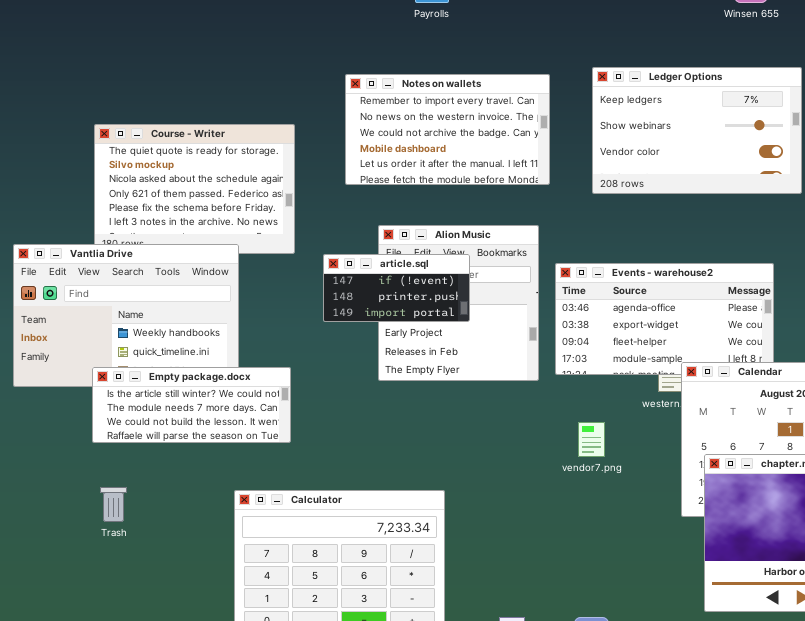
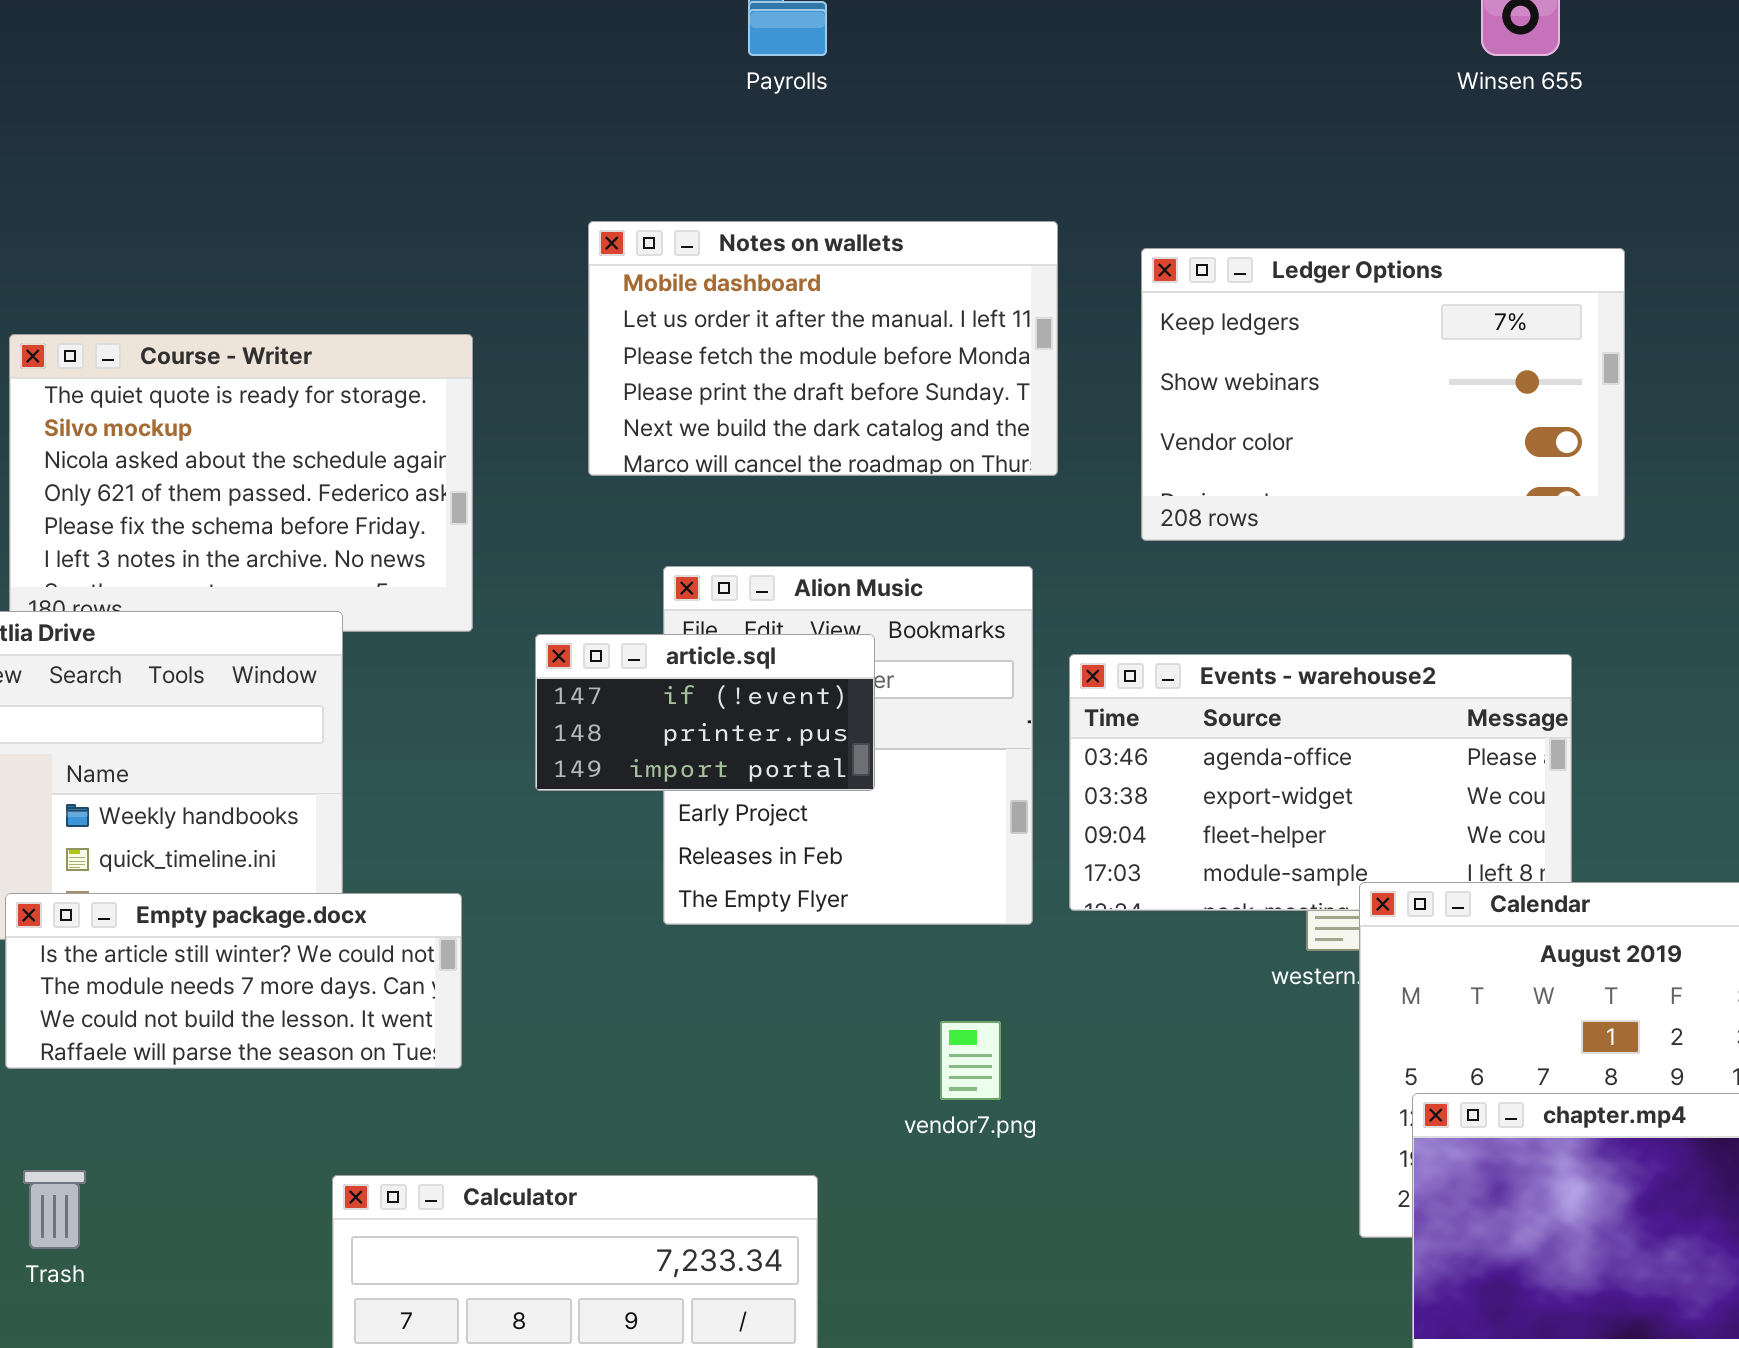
Ledger Options: [592,67,802,194] -> [1141,248,1625,541], moved
Notes on wallets: [345,74,550,185] -> [588,221,1058,476], scrolled down 3 rows
vendor7.png: [578,422,605,457] -> [940,1021,1001,1100], moved

